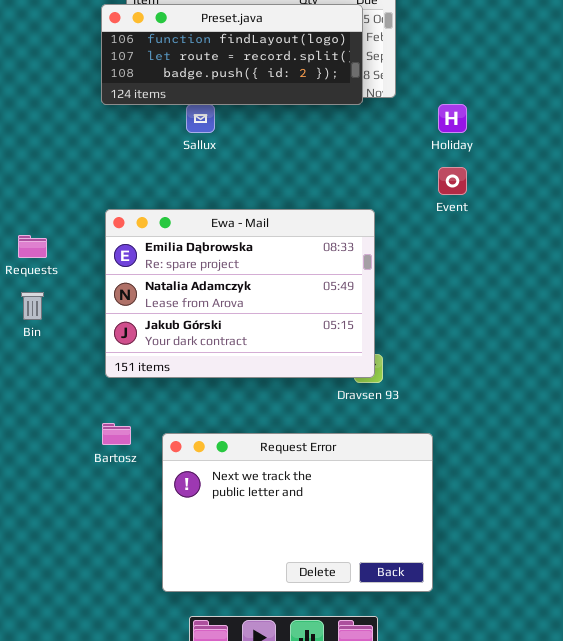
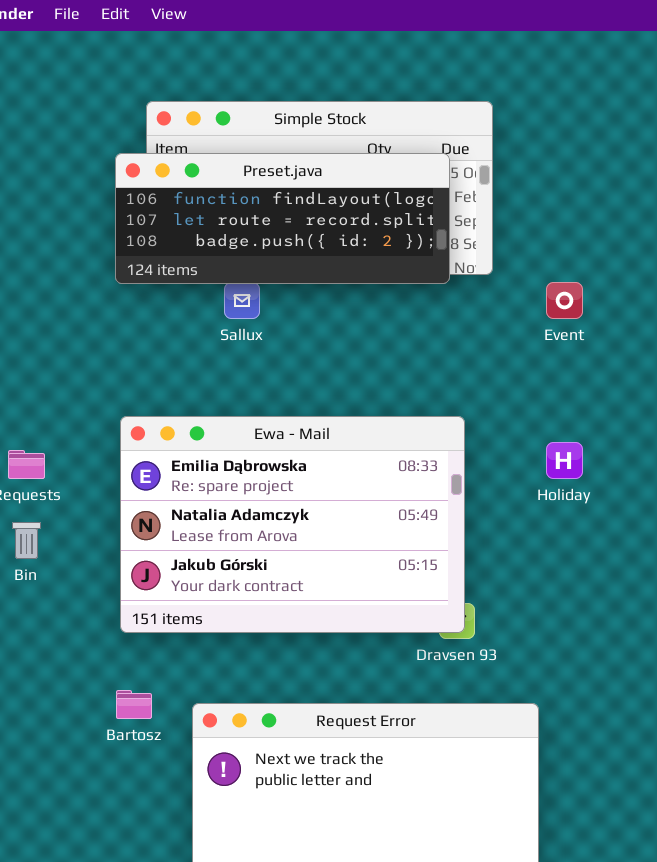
Holiday: [438,104,467,133] -> [546,442,583,479], moved
Event: [438,167,467,195] -> [546,282,583,319], moved

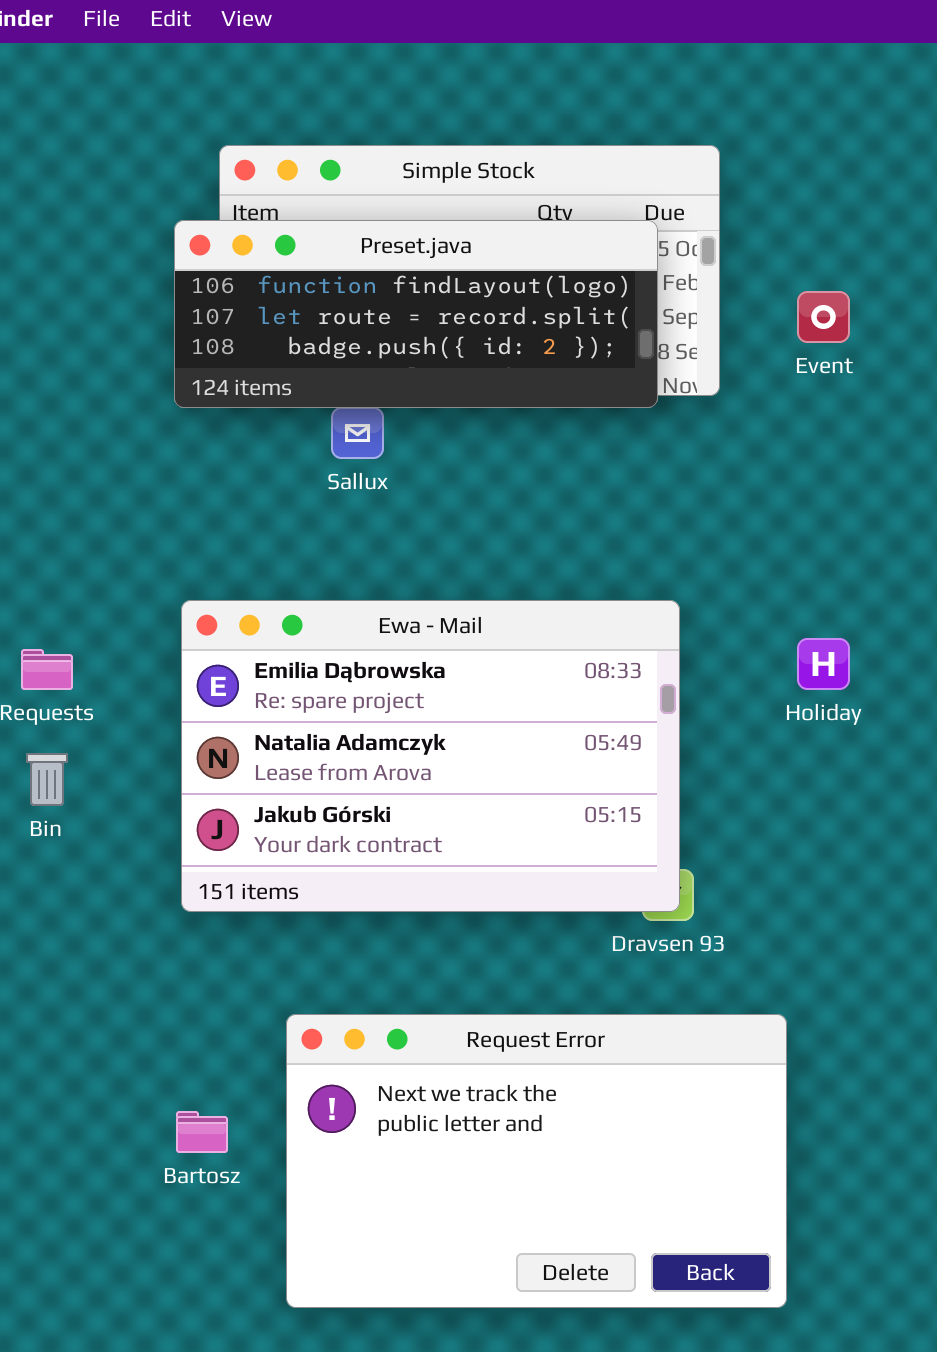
Event: [546,282,583,319] -> [797,291,850,343], moved
Bartosz: [116,690,152,719] -> [176,1111,228,1153], moved

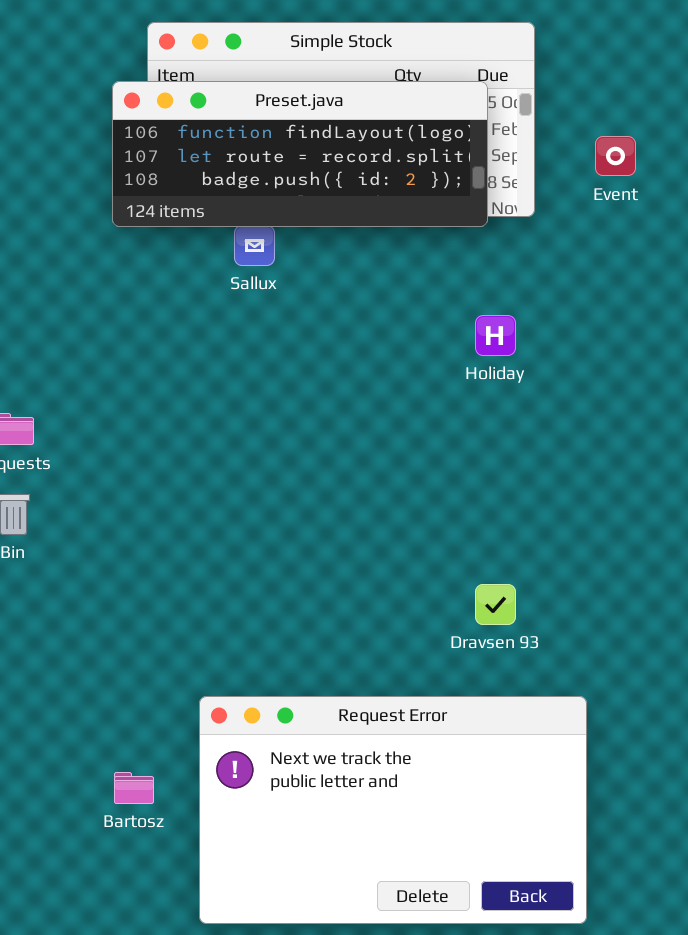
Ewa - Mail: [181,600,680,912] -> none, closed
Holiday: [797,638,850,690] -> [475,315,516,356], moved

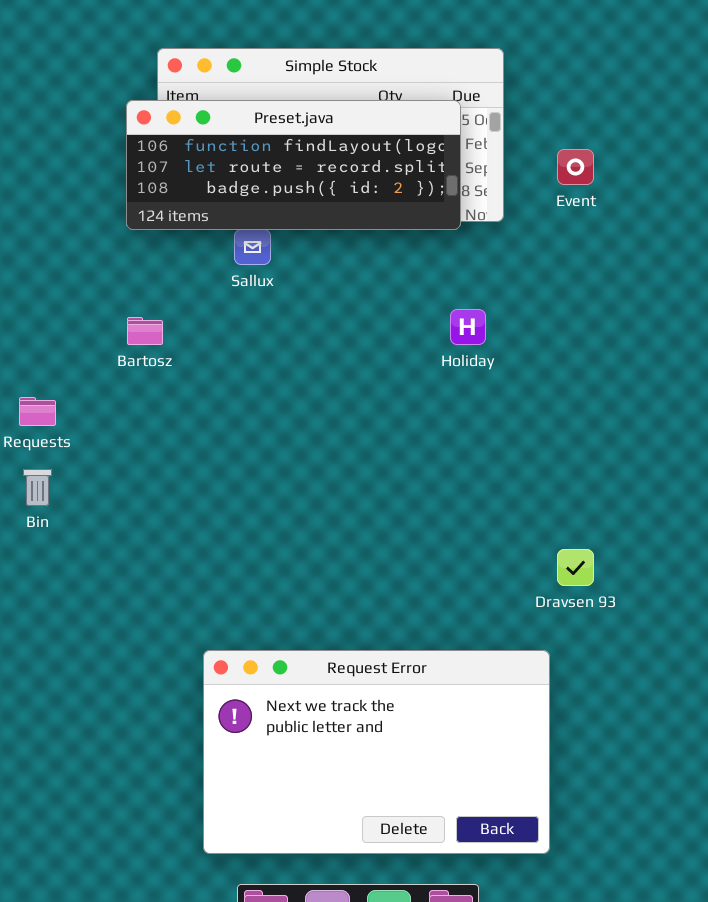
Dravsen 93: [475,584,516,625] -> [557,549,594,586], moved
Bartosz: [114,772,154,804] -> [127,317,163,345], moved

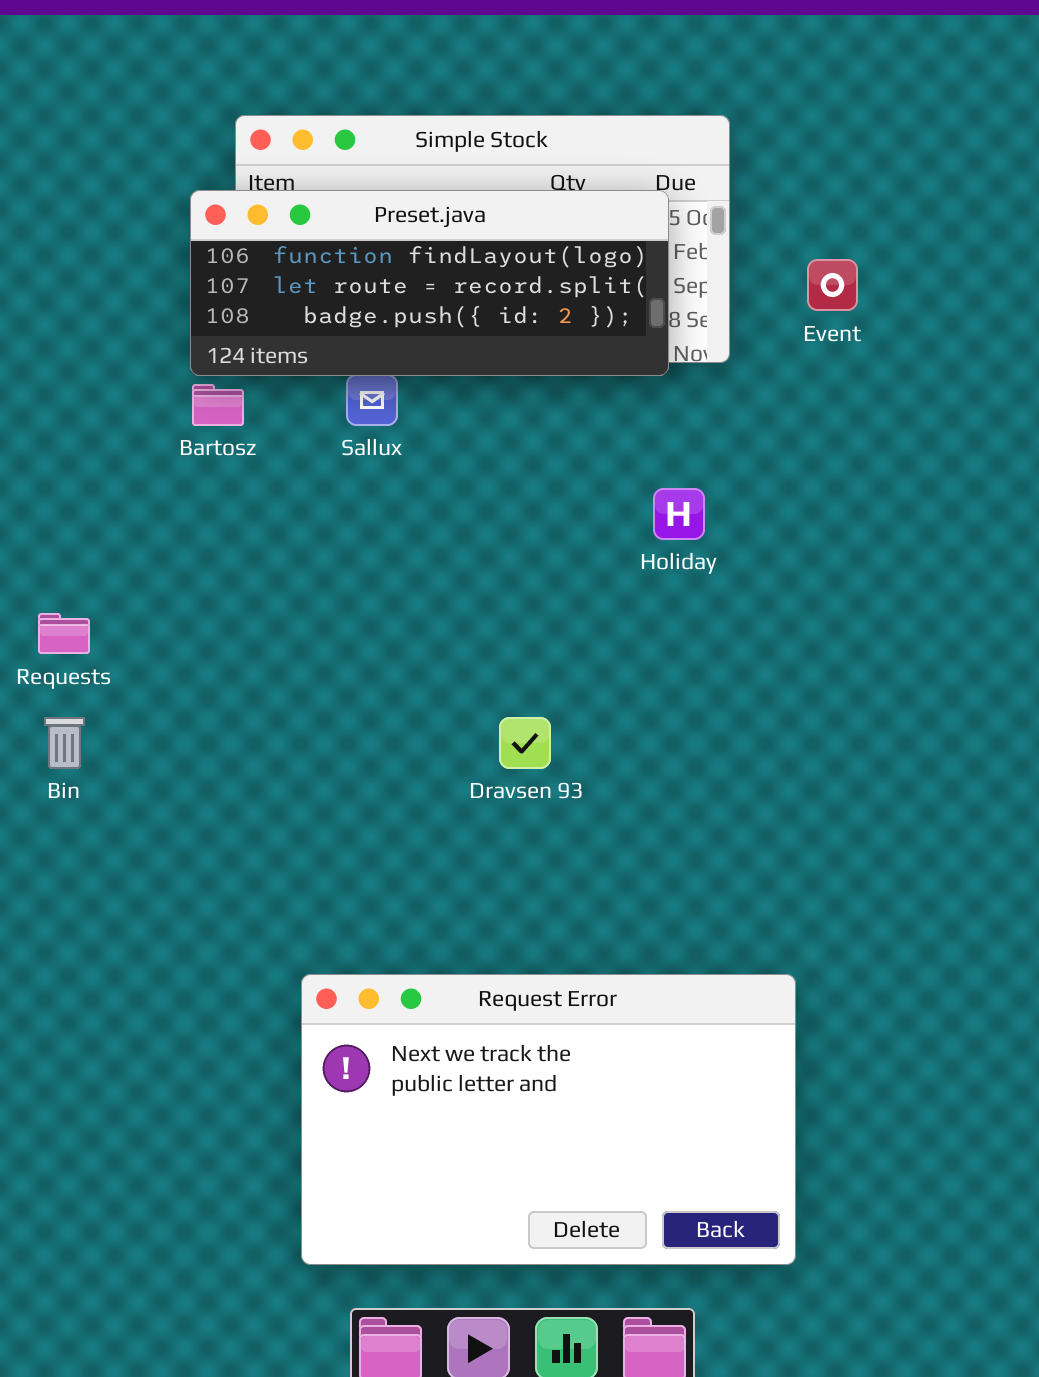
Bartosz: [127,317,163,345] -> [192,384,244,426], moved
Dravsen 93: [557,549,594,586] -> [499,717,551,769], moved

